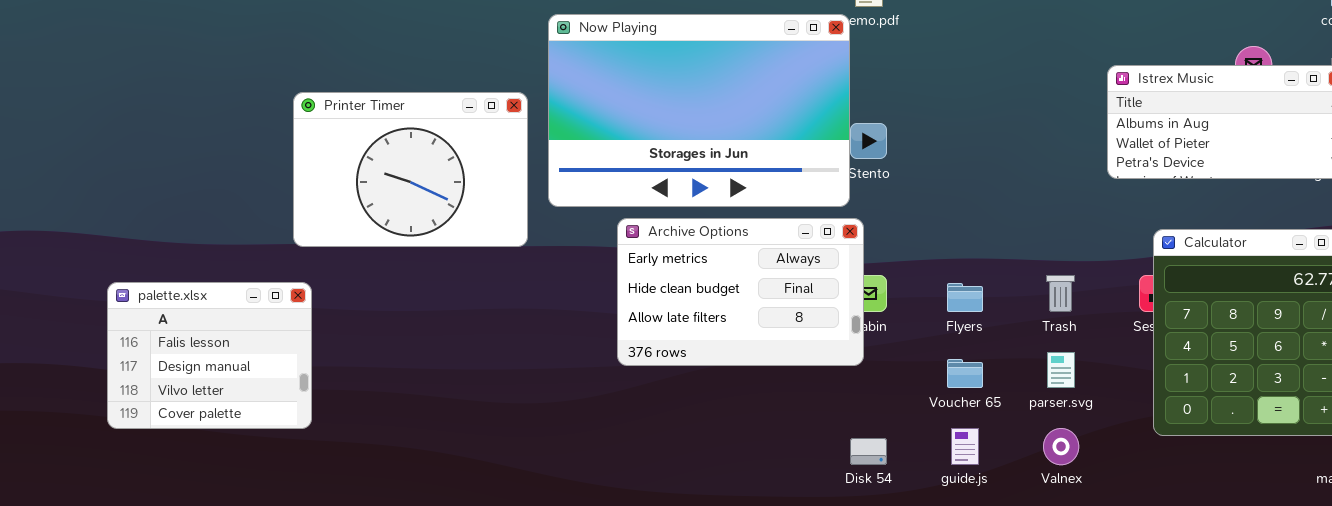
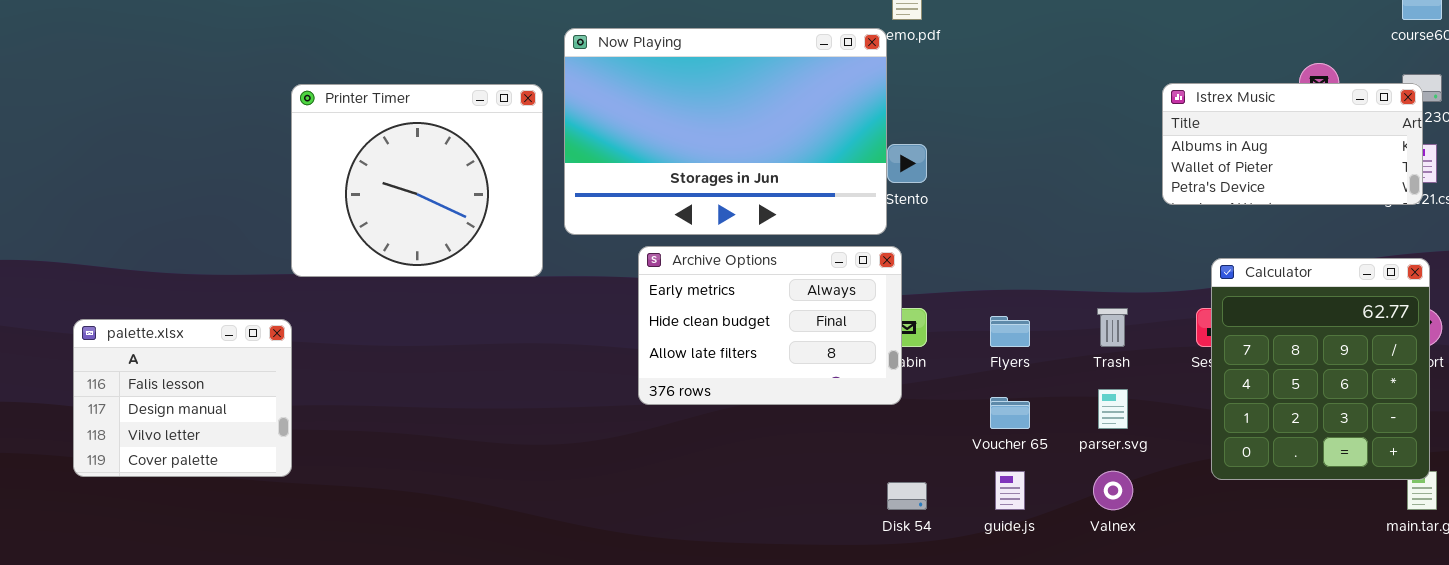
Printer Timer: [293,92,528,247] -> [291,84,543,277], resized
palette.xlsx: [107,282,312,429] -> [73,319,292,477], moved

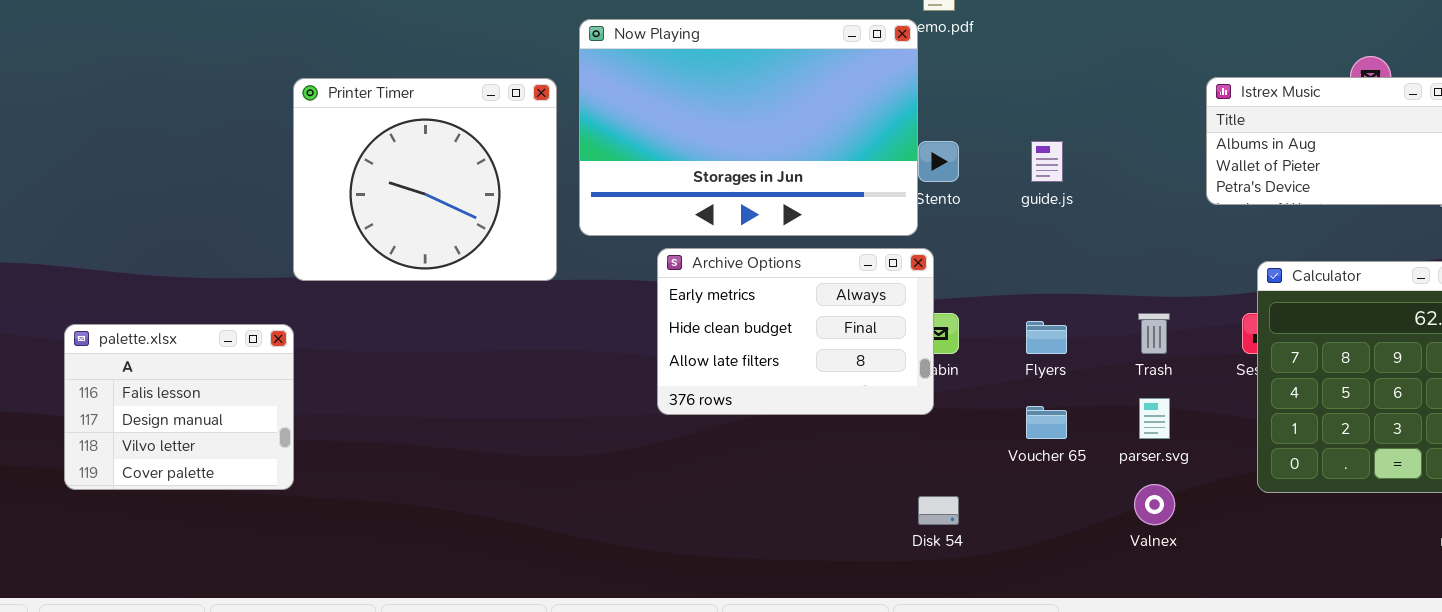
guide.js: [995,471,1025,510] -> [1031,141,1063,182], moved

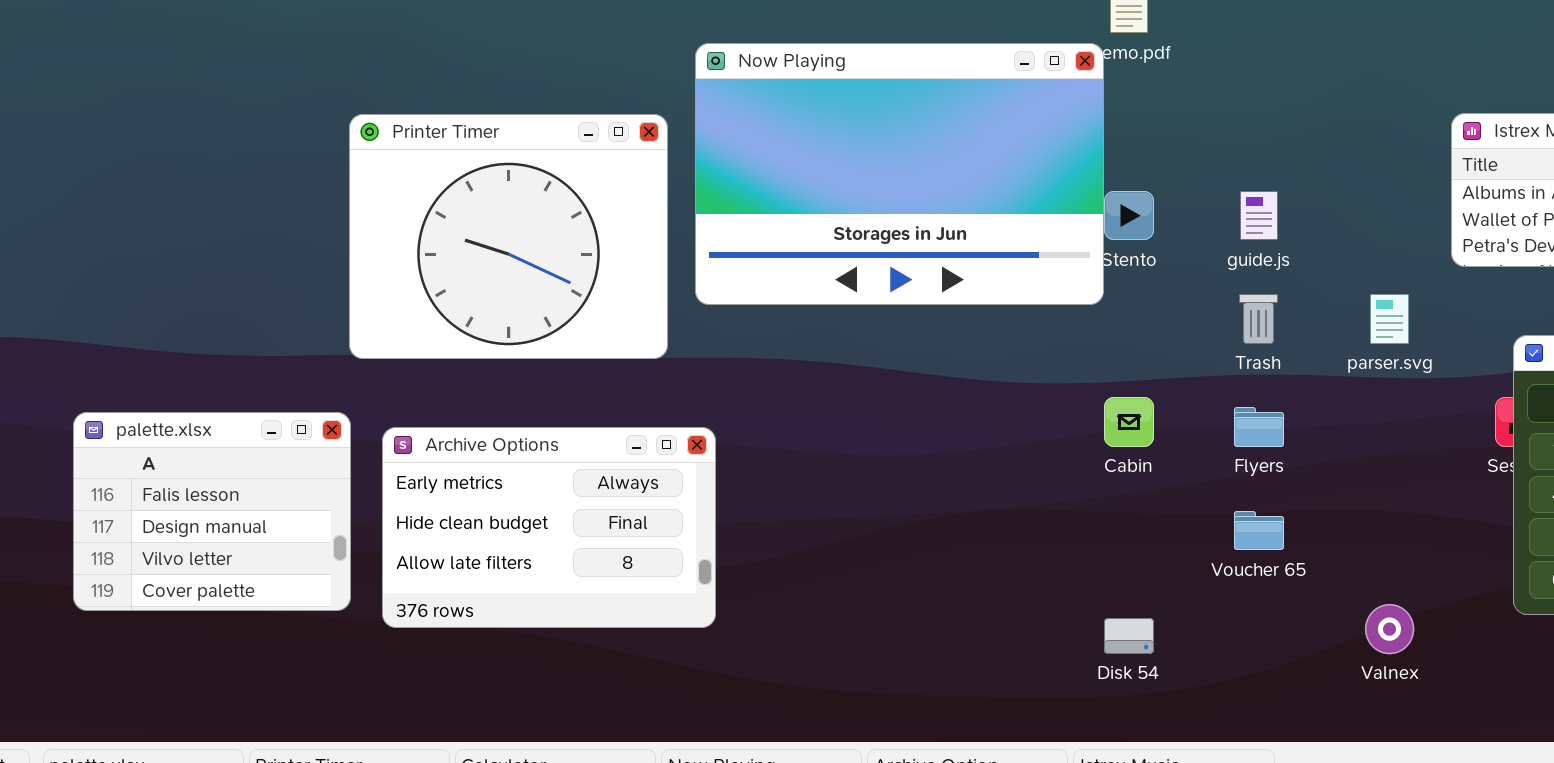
Archive Options: [657,248,934,415] -> [382,427,716,628], moved
Trash: [1138,313,1170,354] -> [1239,294,1278,344], moved
parser.svg: [1139,398,1170,439] -> [1370,294,1409,344], moved

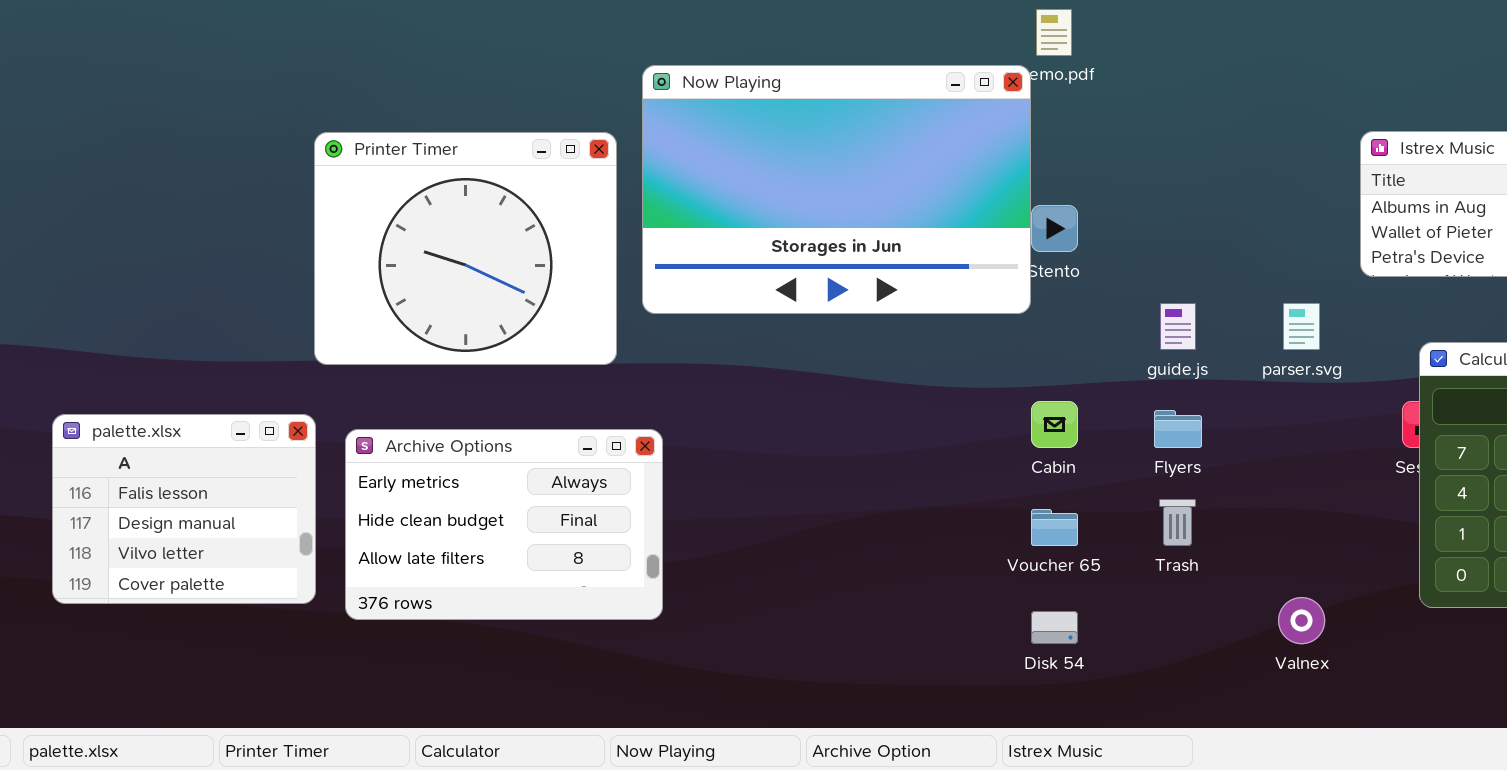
guide.js: [1240,191,1278,240] -> [1160,303,1196,350], moved
Trash: [1239,294,1278,344] -> [1159,499,1196,546], moved
Voucher 65: [1234,511,1284,550] -> [1031,509,1078,546], moved

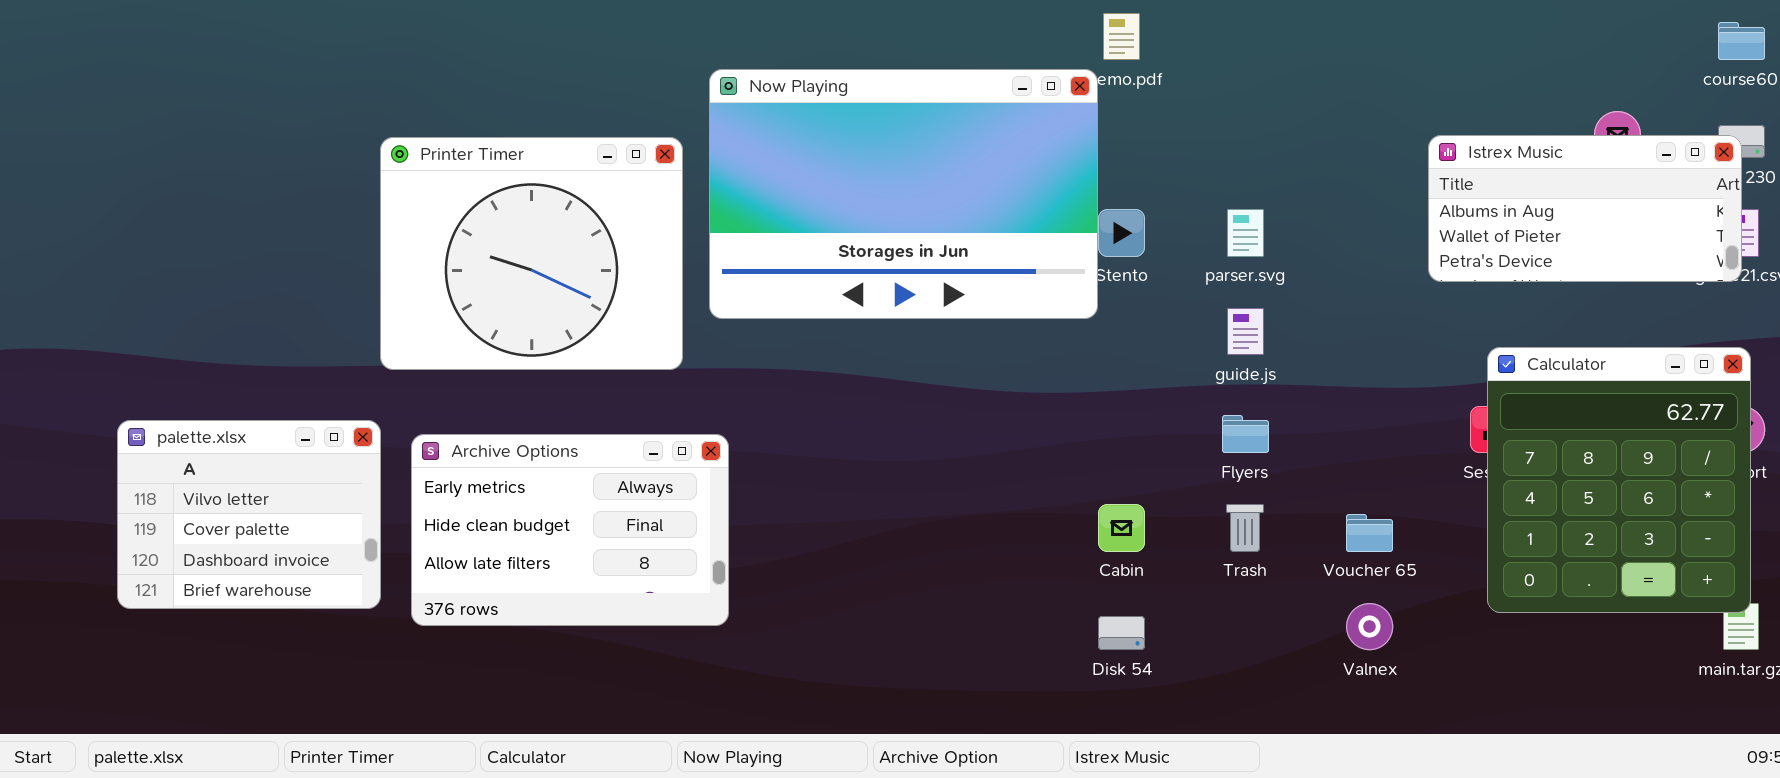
parser.svg: [1283,303,1320,350] -> [1227,209,1264,257], moved
Cabin: [1031,401,1078,448] -> [1098,504,1145,552], moved
palette.xlsx: [52,414,316,604] -> [117,420,381,609], scrolled down 2 rows
Voucher 65: [1031,509,1078,546] -> [1346,514,1393,552], moved

